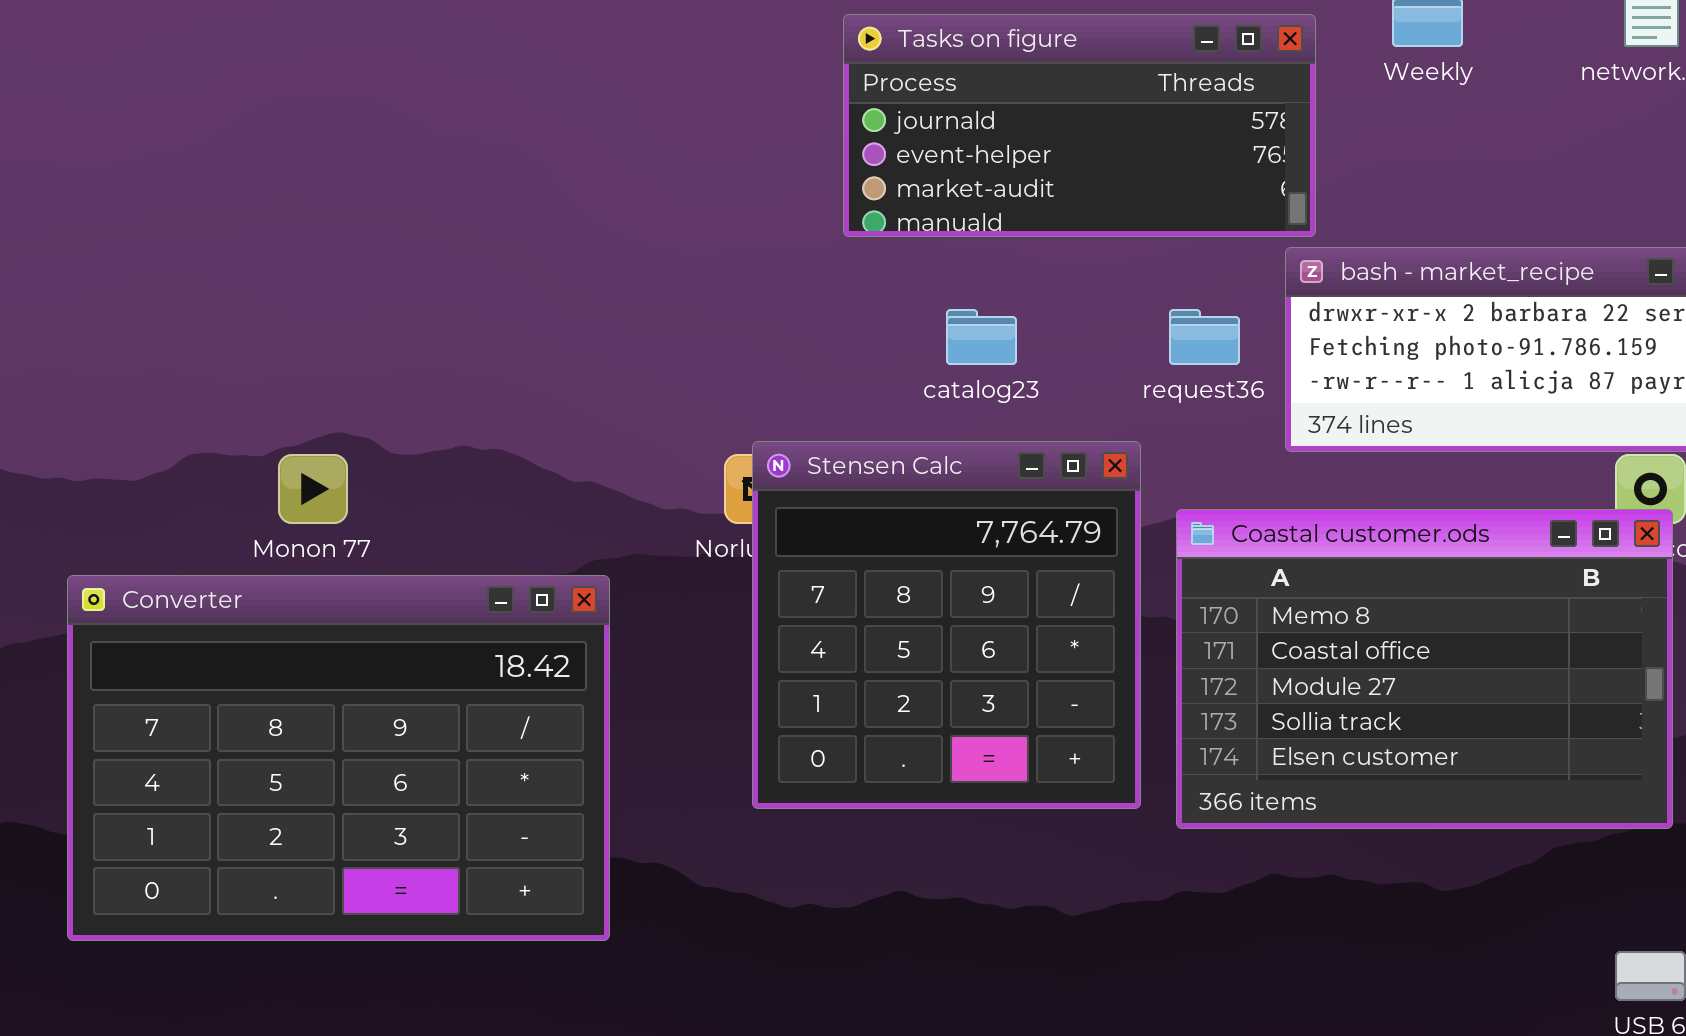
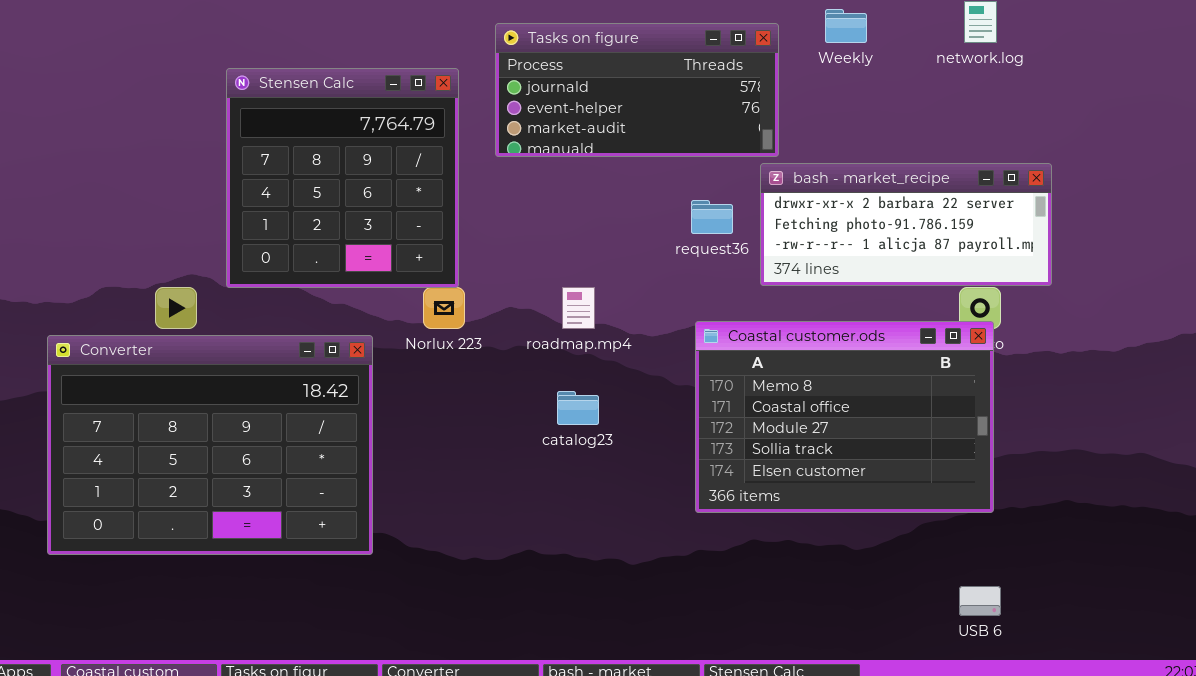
catalog23: [946,309,1017,365] -> [557,391,599,425], moved
Stensen Calc: [752,441,1141,809] -> [226,68,459,288], moved
Converter: [67,575,610,941] -> [47,335,373,555], moved

